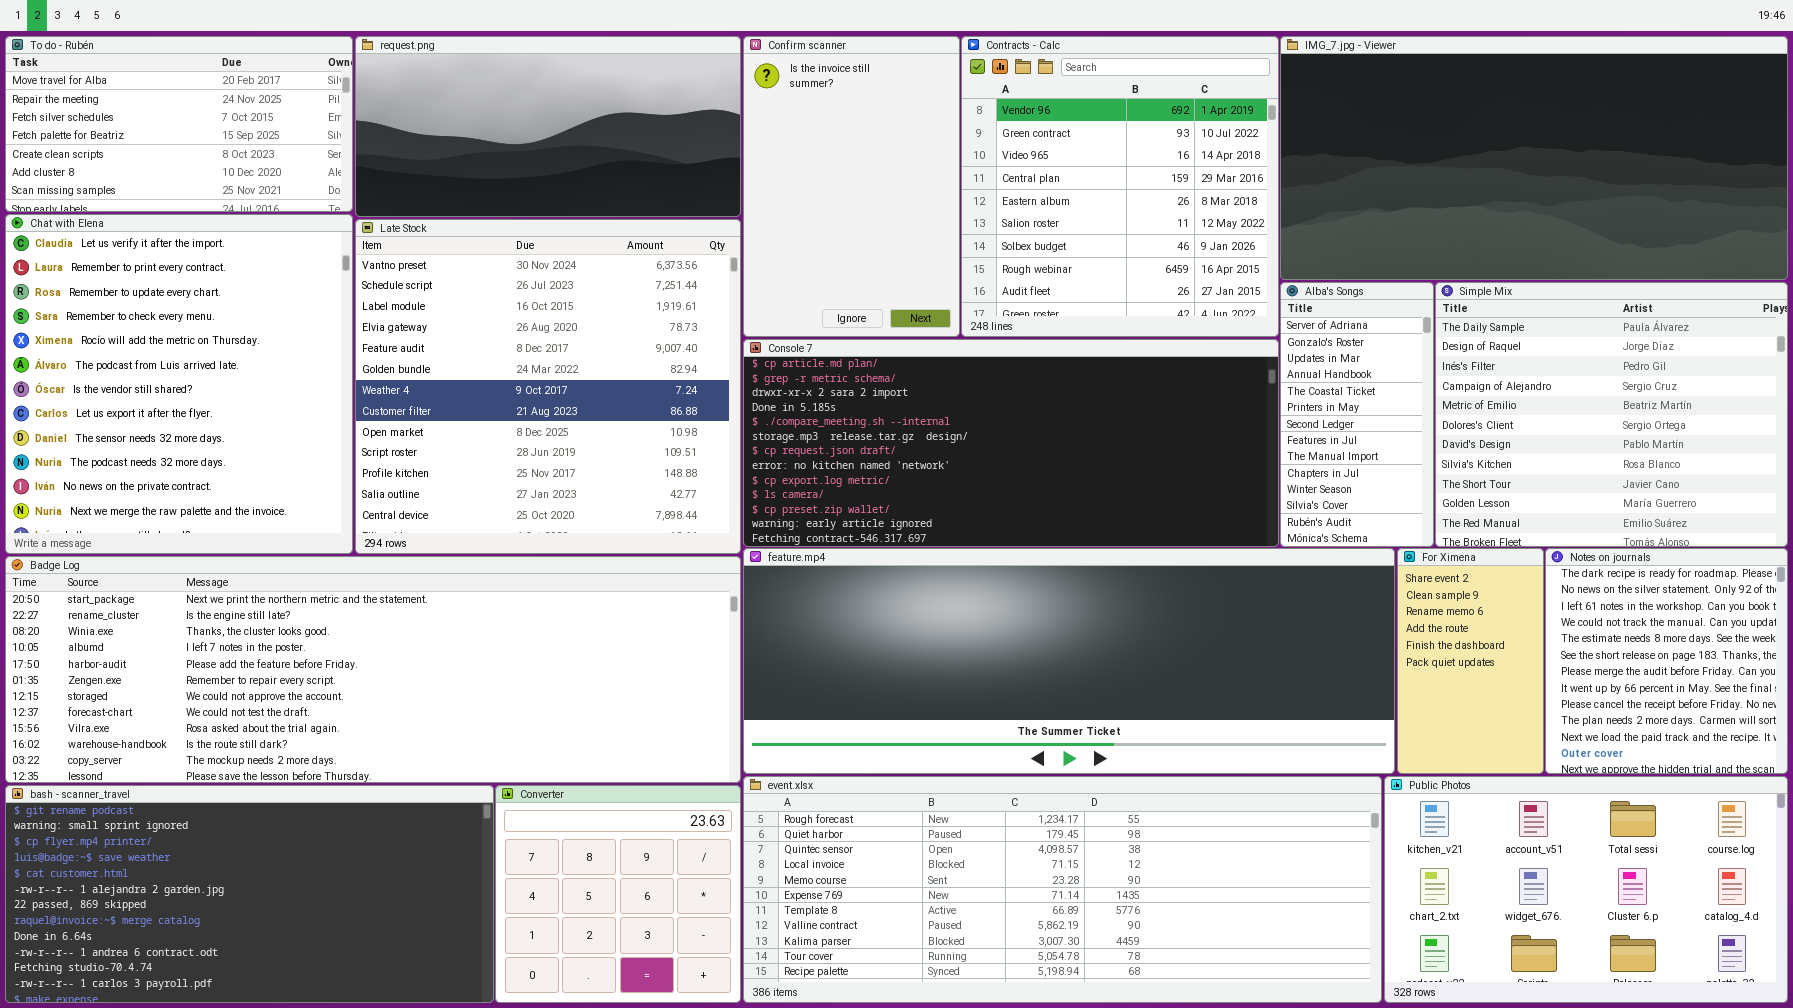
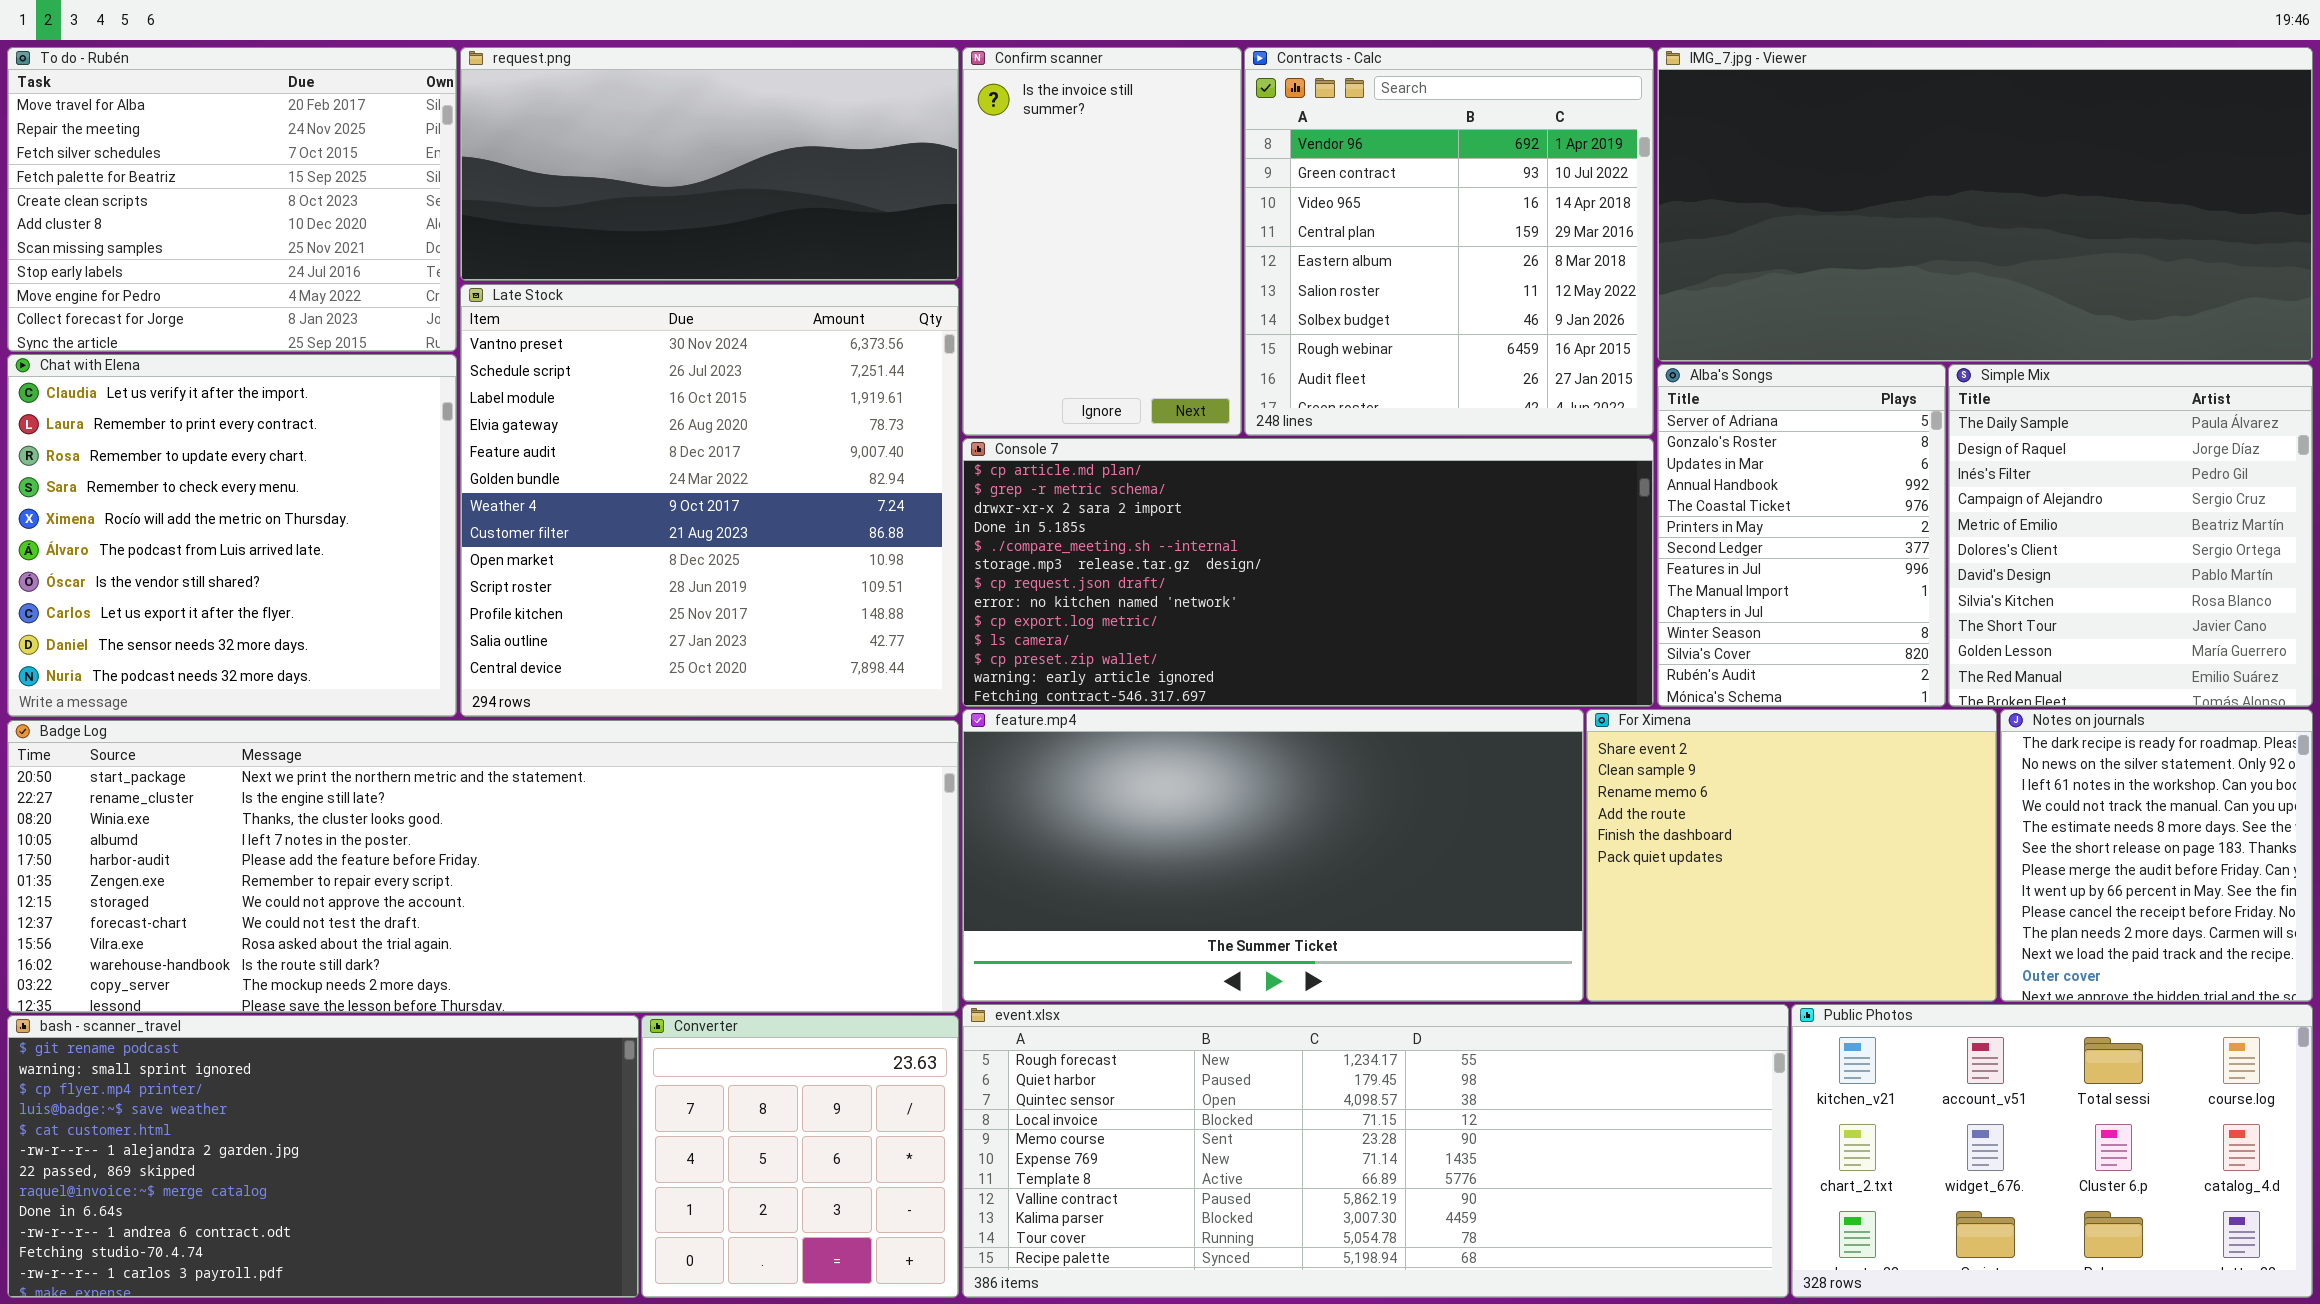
To do - Rubén: [5,36,353,212] -> [7,47,457,352], resized
Chat with Elena: [5,214,353,554] -> [7,354,457,717], resized
Alba's Songs: [1280,282,1434,547] -> [1657,364,1946,707], resized
Simple Mix: [1435,282,1788,547] -> [1948,364,2313,707], resized
feature.mp4: [743,548,1395,774] -> [962,709,1584,1002], resized
For Ximena: [1397,548,1544,774] -> [1586,709,1997,1002], resized

